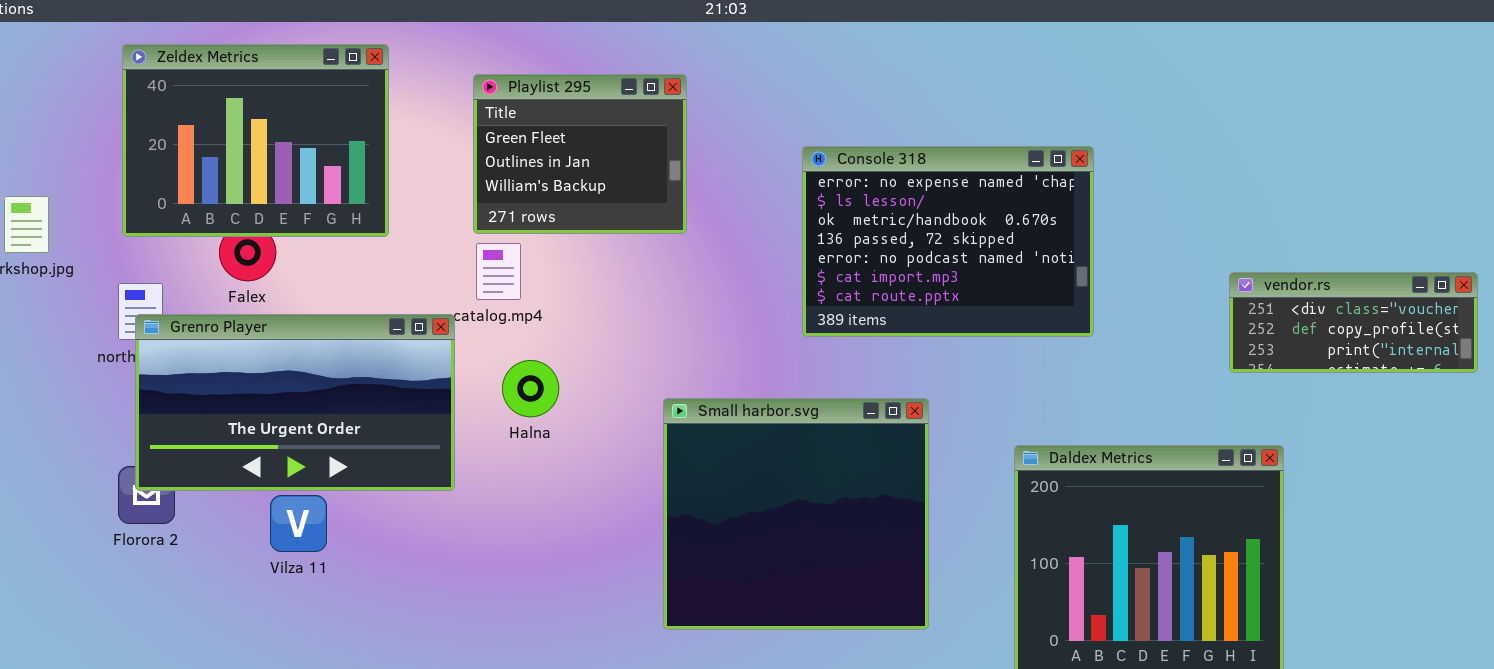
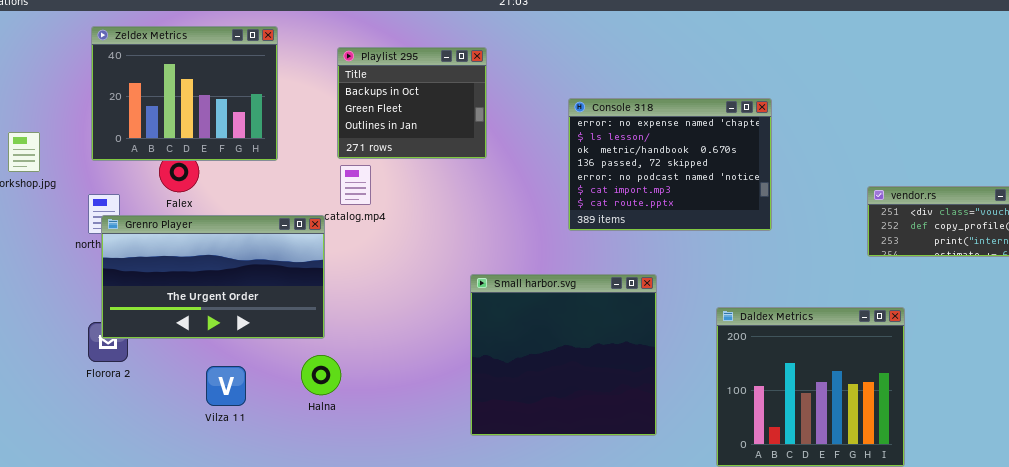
Playlist 295: [473,74,687,234] -> [337,47,487,159], scrolled up 1 row
Halna: [502,360,559,417] -> [301,355,341,395], moved
Vilza 11: [270,495,327,552] -> [206,366,246,406], moved

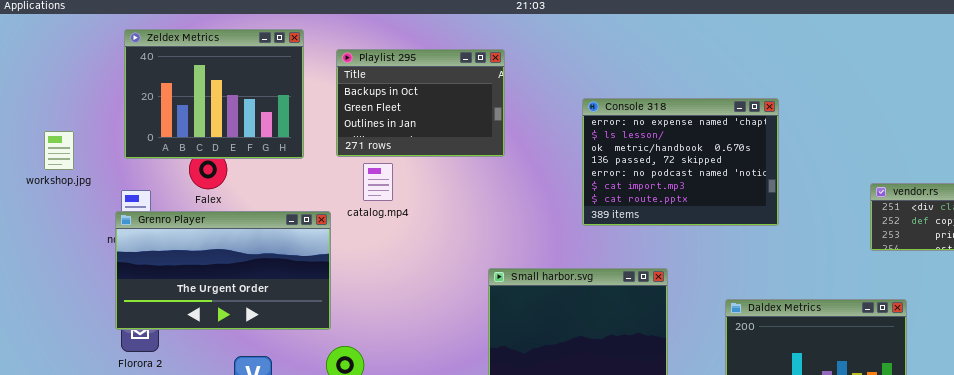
Playlist 295: [337,47,487,159] -> [336,49,505,157], resized
Grenro Player: [101,215,325,339] -> [115,211,331,330], moved

